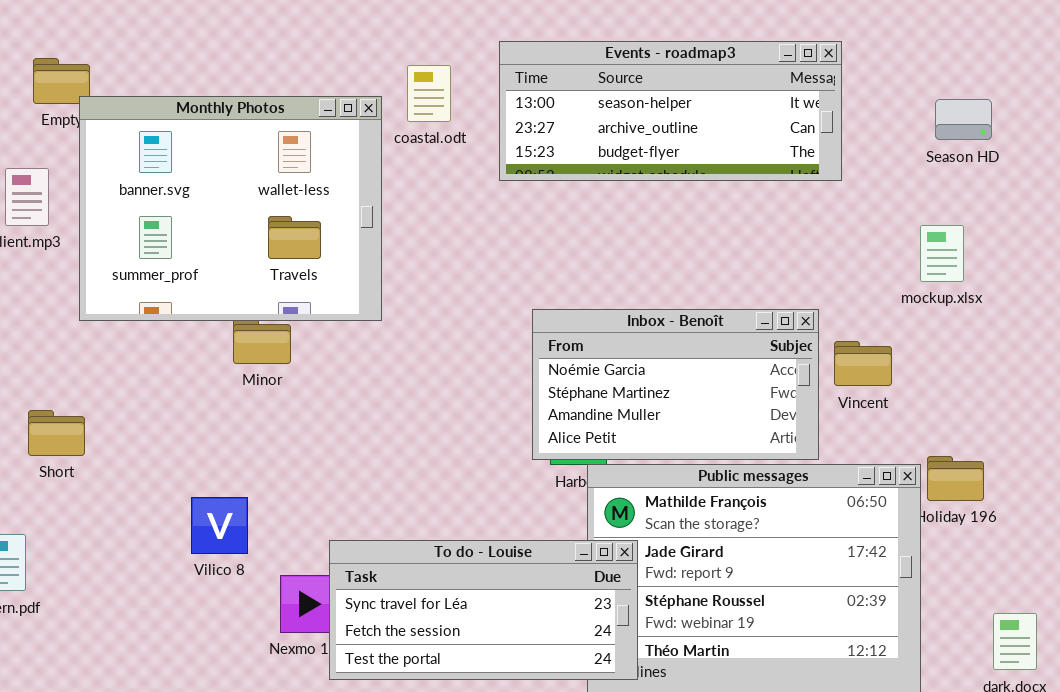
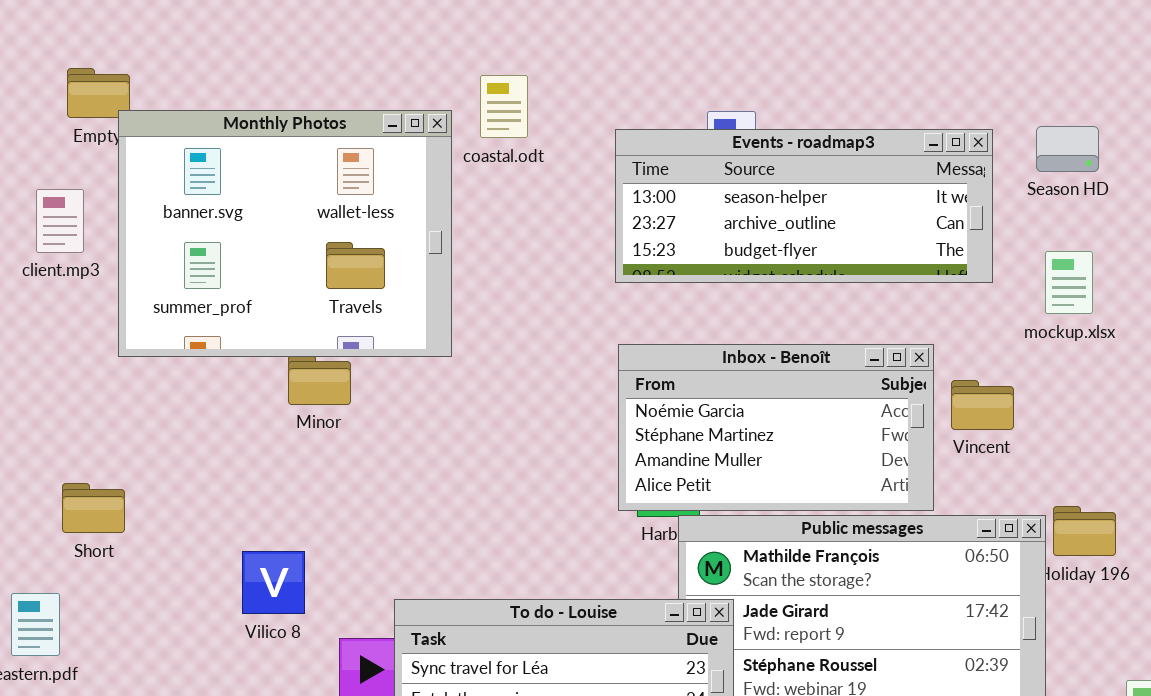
Events - roadmap3: [499,41,842,181] -> [615,129,993,283], moved
Season HD: [935,99,992,140] -> [1036,126,1099,172], moved
Short: [28,410,85,456] -> [62,483,125,533], moved

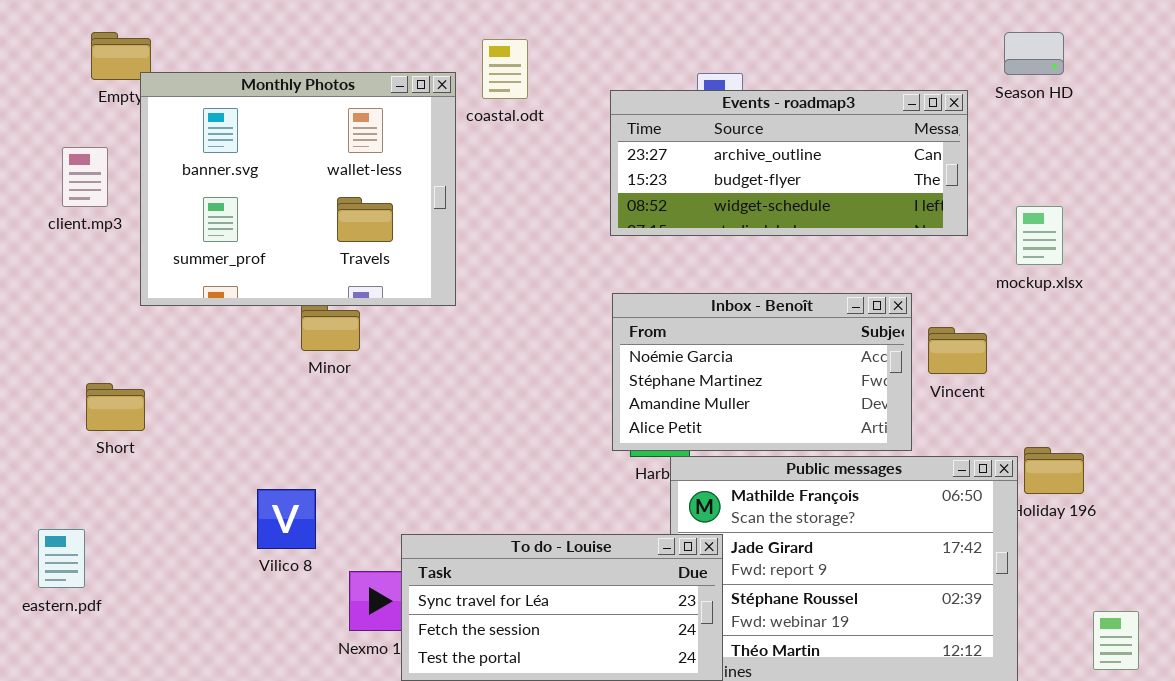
Season HD: [1036,126,1099,172] -> [1004,32,1064,75], moved
Events - roadmap3: [615,129,993,283] -> [610,90,968,236], scrolled down 1 row
Short: [62,483,125,533] -> [86,383,145,431], moved

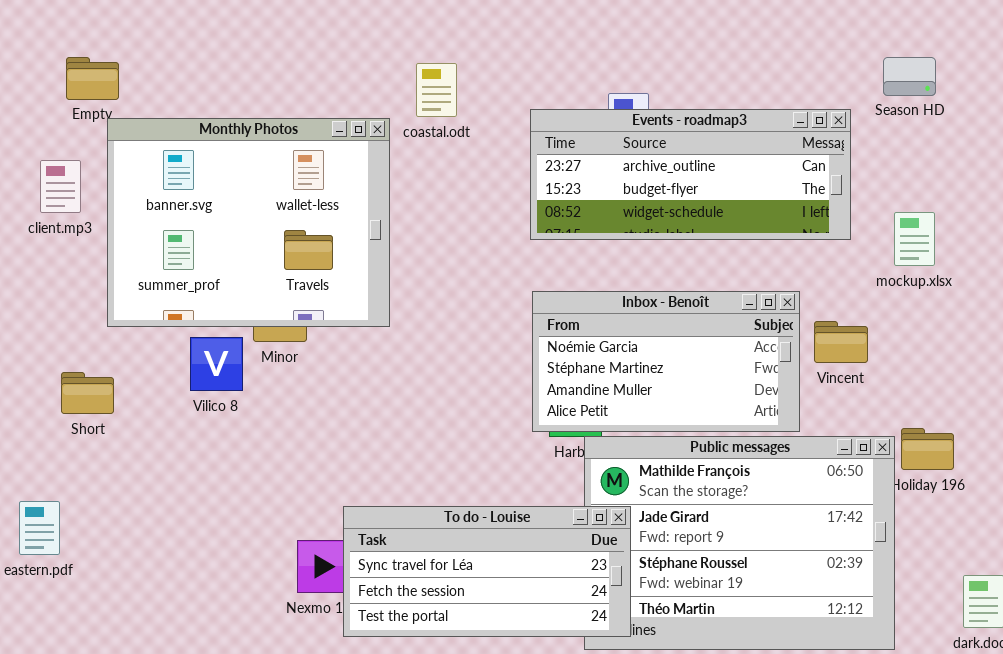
Monthly Photos: [140,72,456,306] -> [107,118,390,327], moved
Vilico 8: [257,489,316,549] -> [190,337,243,391], moved

